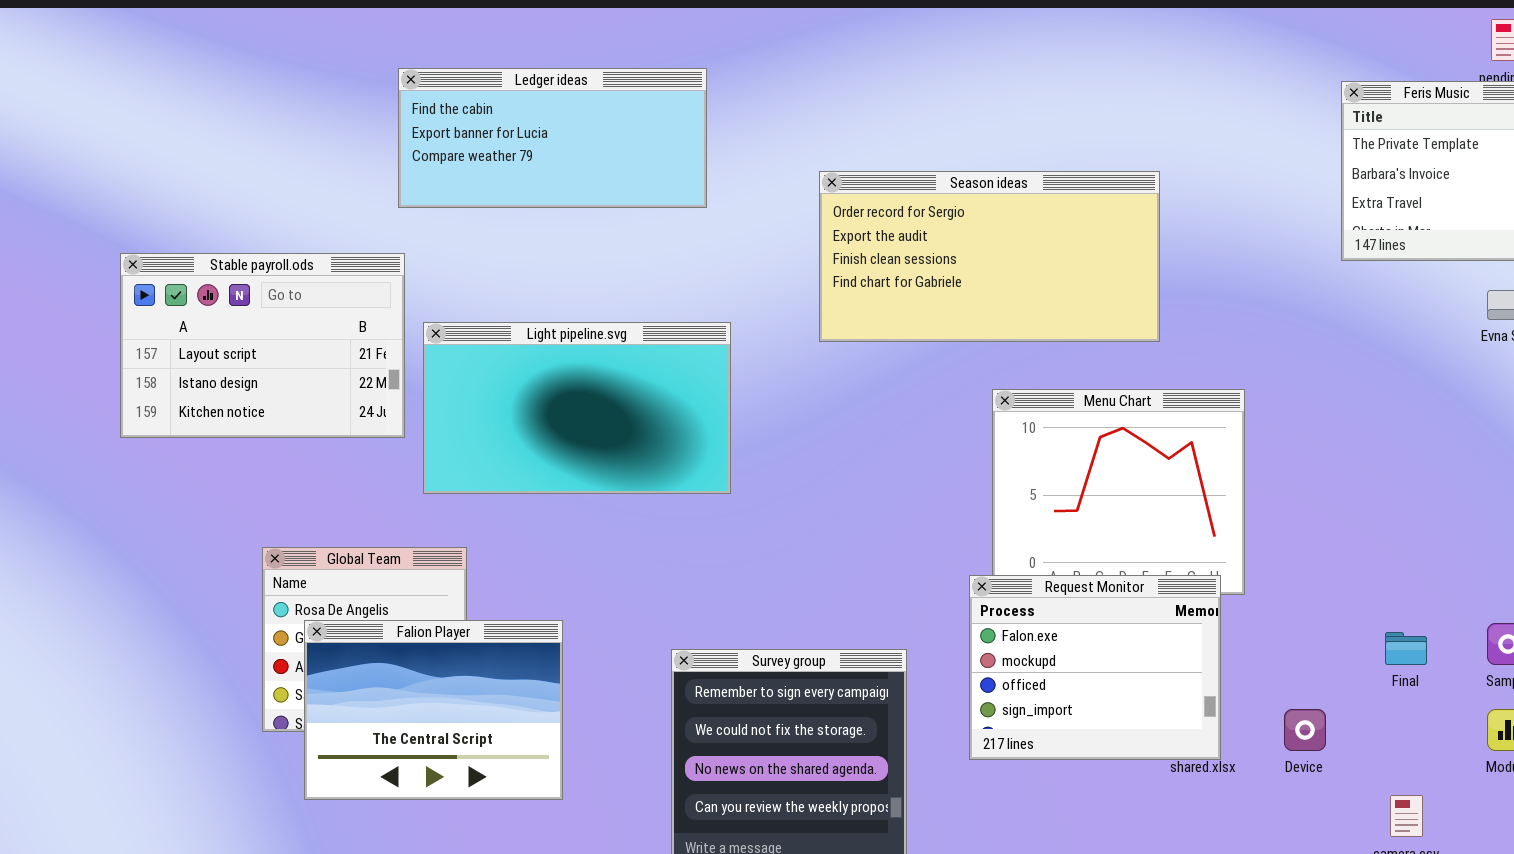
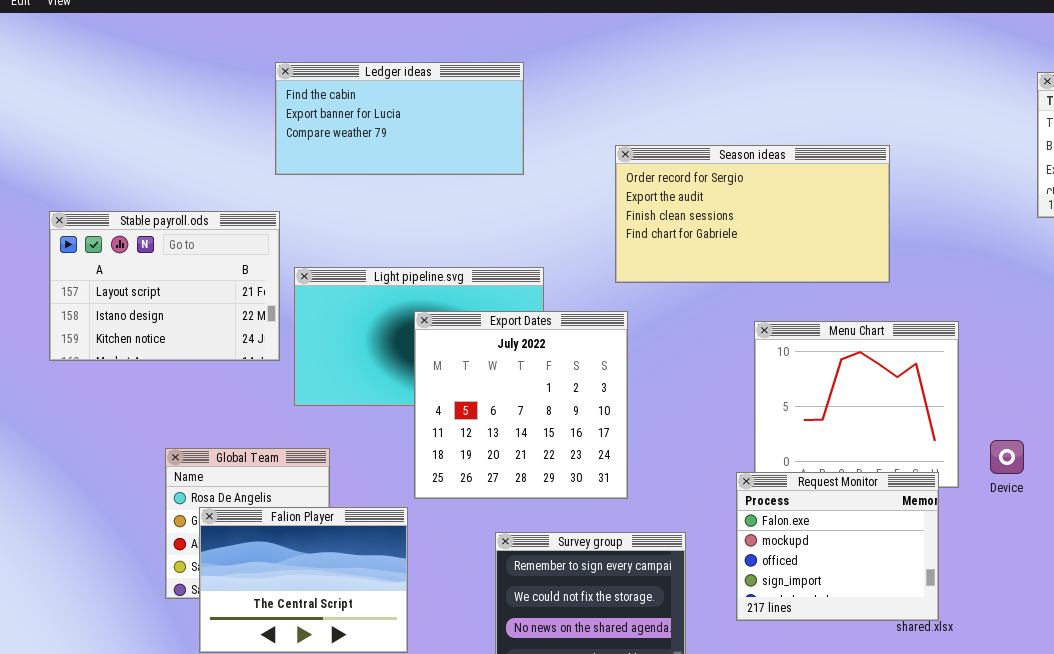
Export Dates: none -> [414,311,628,499], opened
Device: [1284,709,1326,751] -> [990,440,1024,474], moved

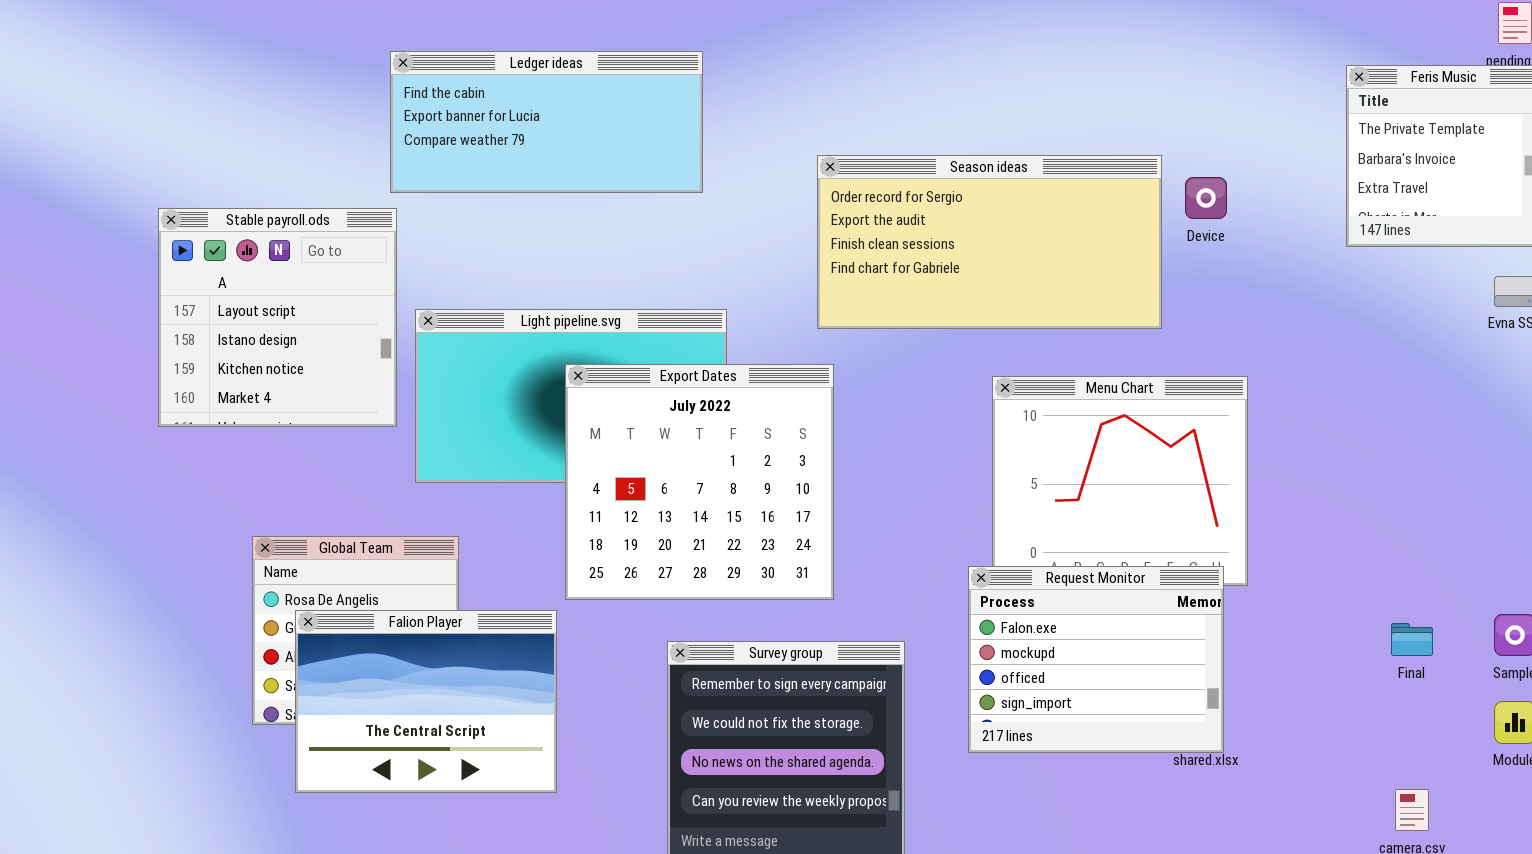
Stable payroll.ods: [49,211,280,361] -> [158,208,397,427], resized
Device: [990,440,1024,474] -> [1185,177,1227,219], moved

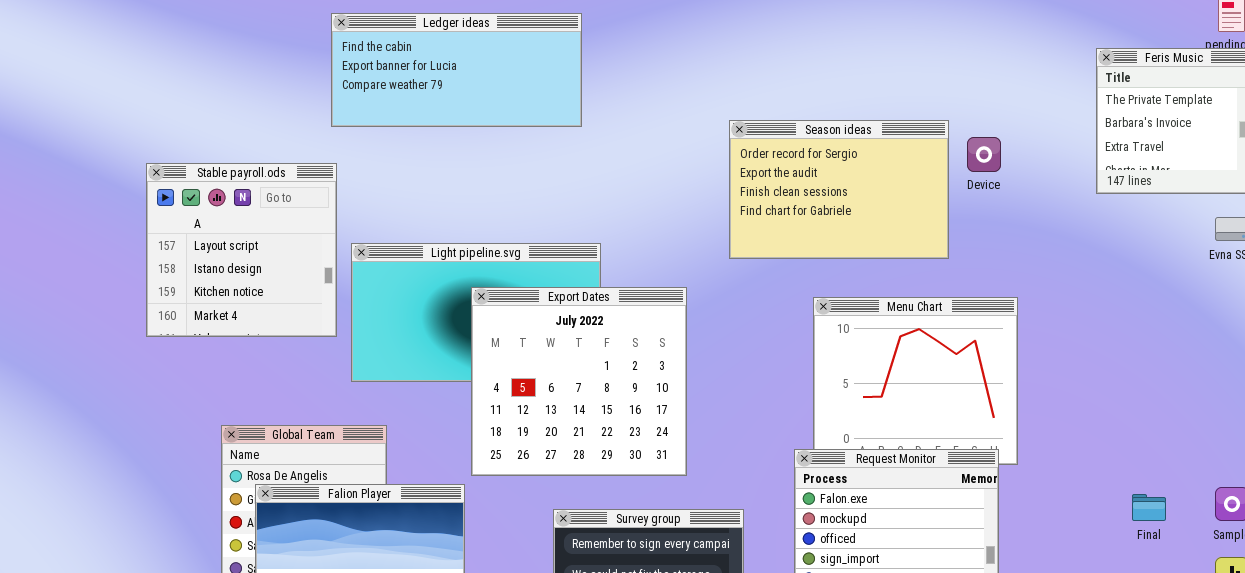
Ledger ideas: [390,51,703,193] -> [331,13,582,127], moved
Season ideas: [817,155,1162,329] -> [729,120,949,259], resized

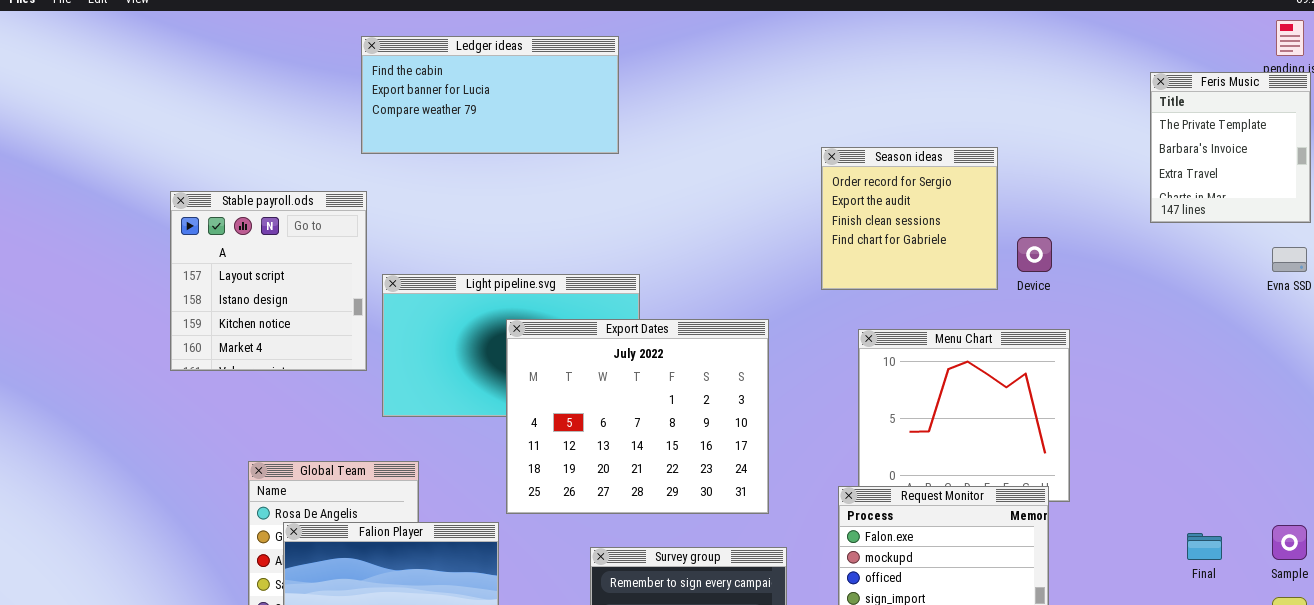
Season ideas: [729,120,949,259] -> [821,147,998,290], resized
Device: [967,137,1001,172] -> [1017,237,1052,272], moved
Export Dates: [471,287,687,476] -> [506,319,769,514], resized

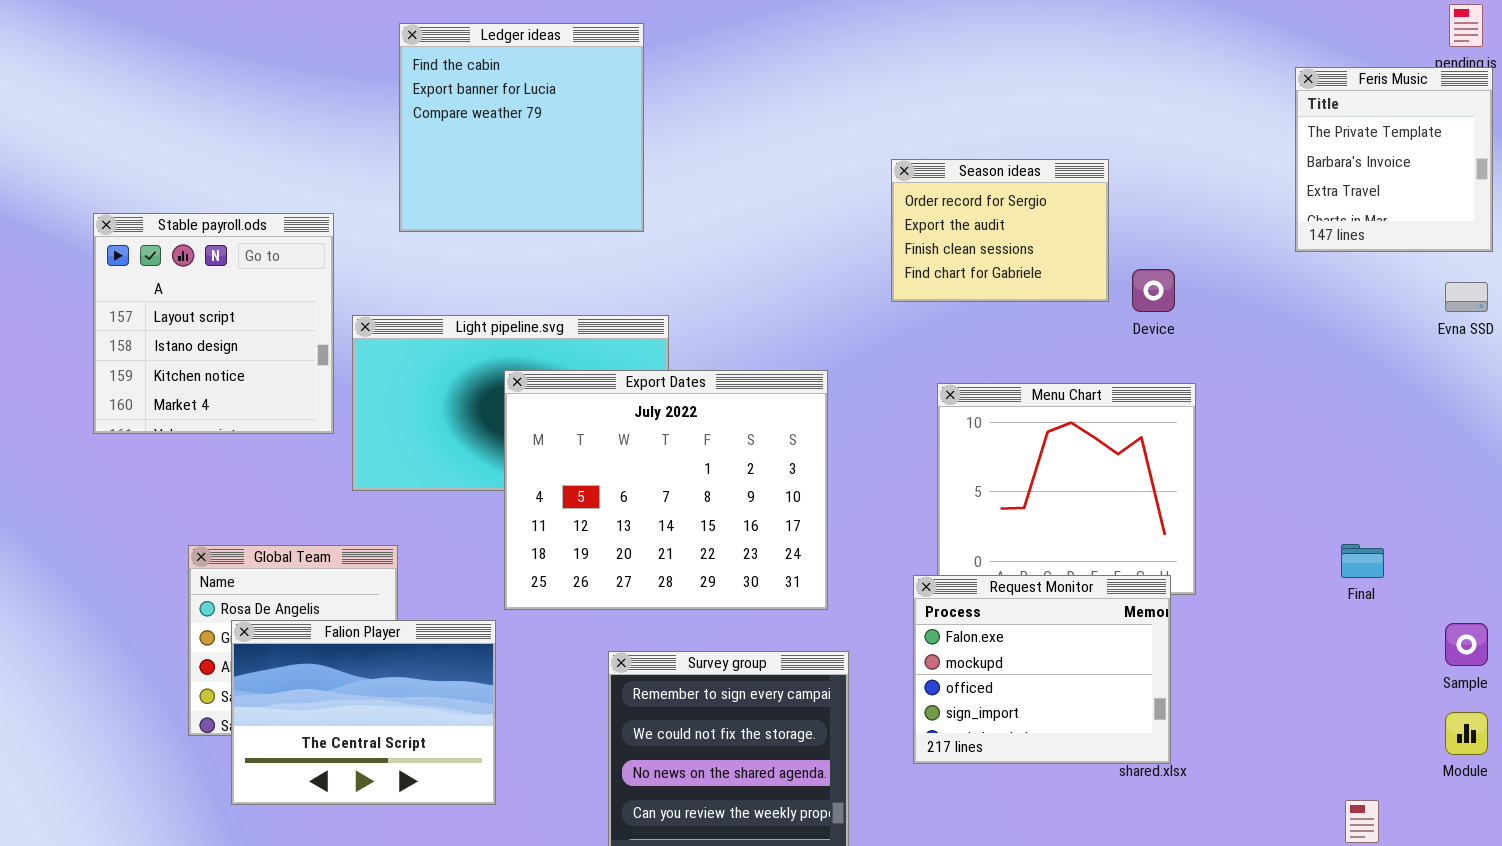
Ledger ideas: [361,36,619,154] -> [399,23,644,232], resized
Season ideas: [821,147,998,290] -> [891,159,1109,302], resized
Final: [1187,533,1222,560] -> [1341,544,1384,578], moved

